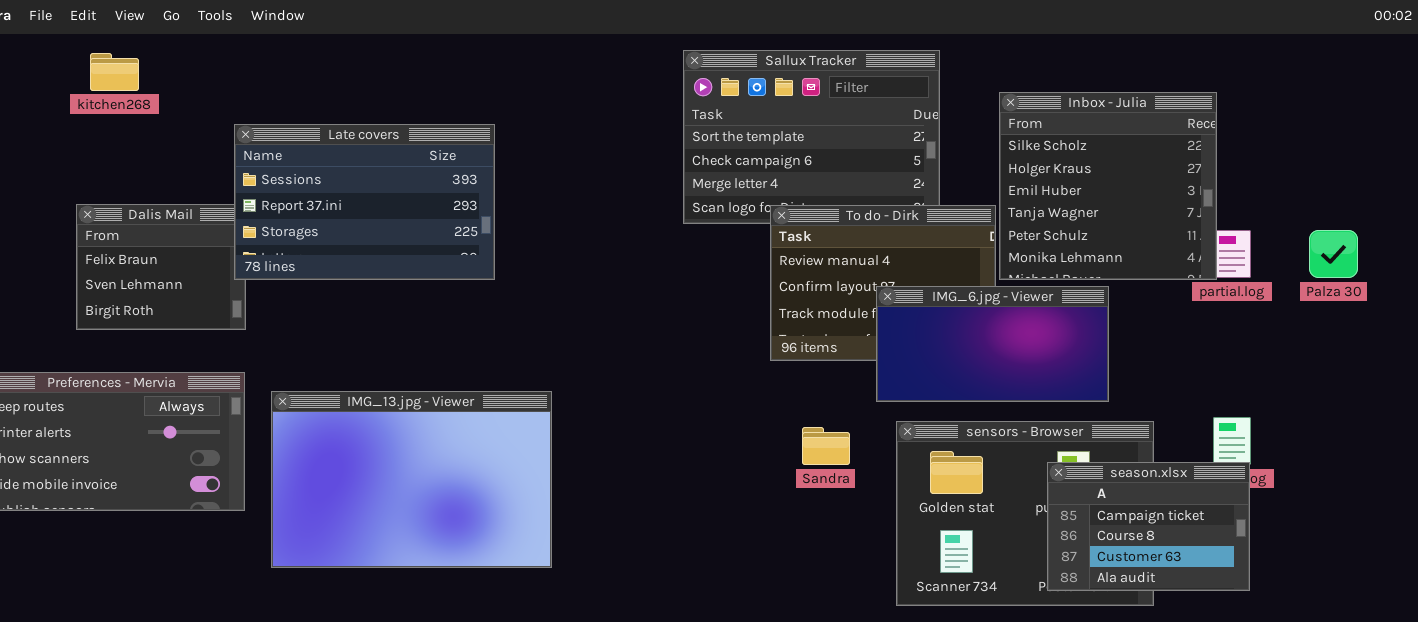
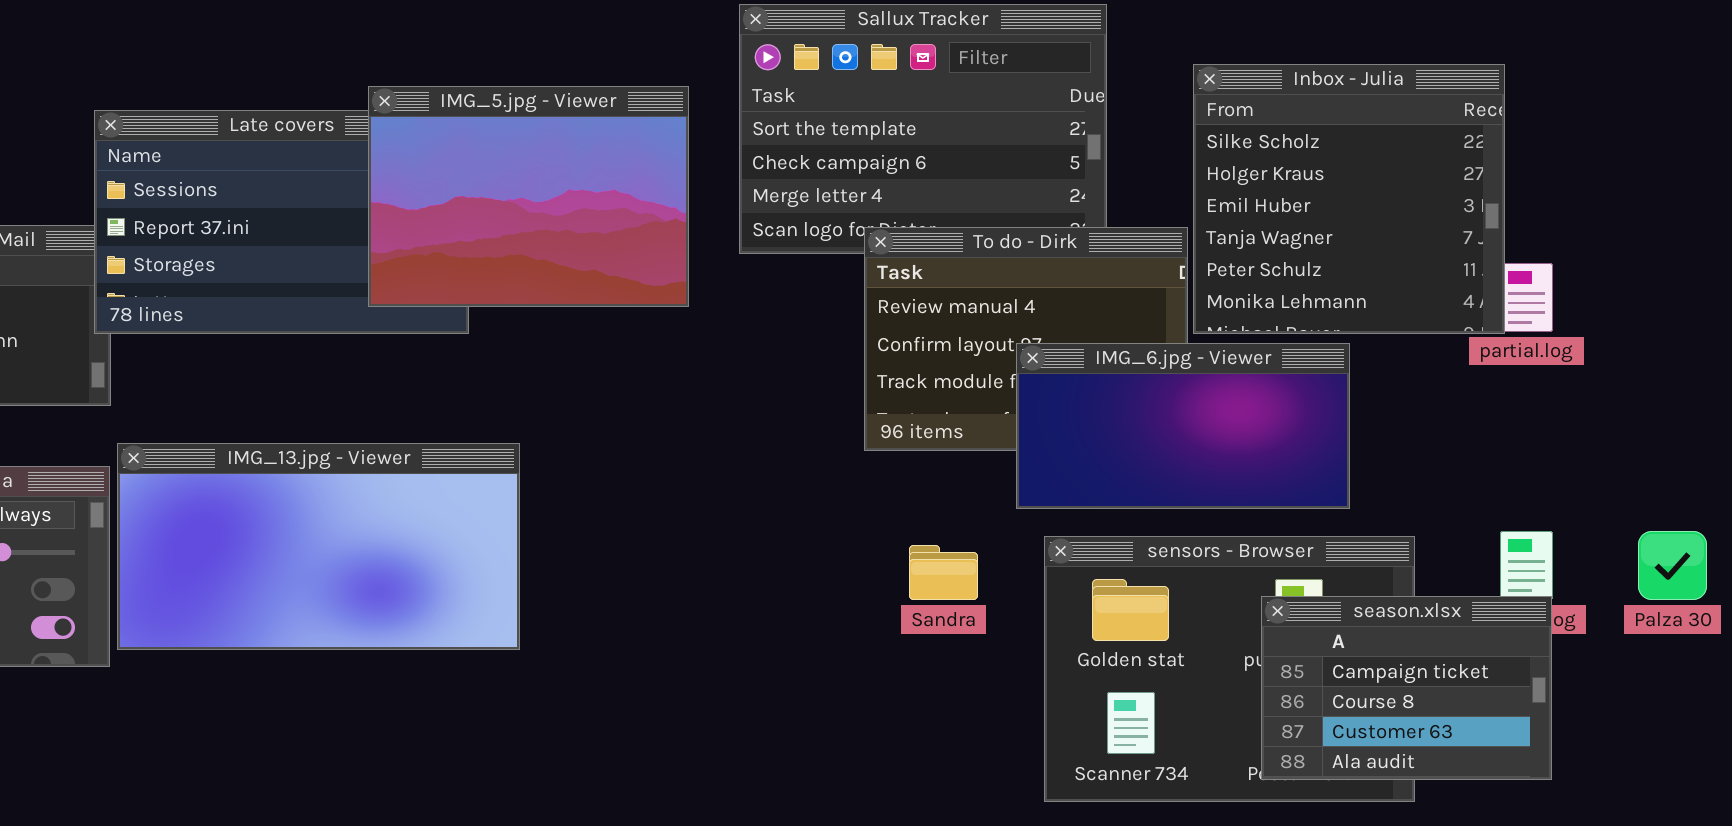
IMG_5.jpg - Viewer: none -> [368,86,689,307], opened
Palza 30: [1309,230,1358,278] -> [1638,531,1707,600], moved
IMG_13.jpg - Viewer: [271,391,552,568] -> [117,443,520,650], moved, resized

